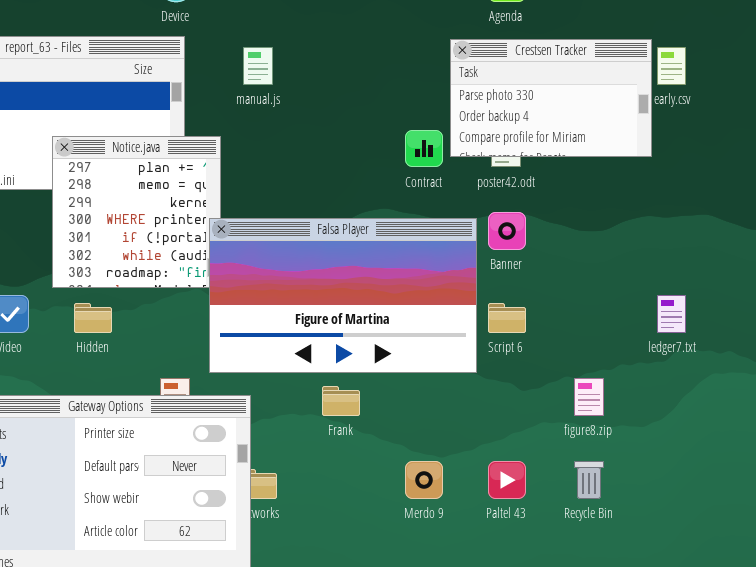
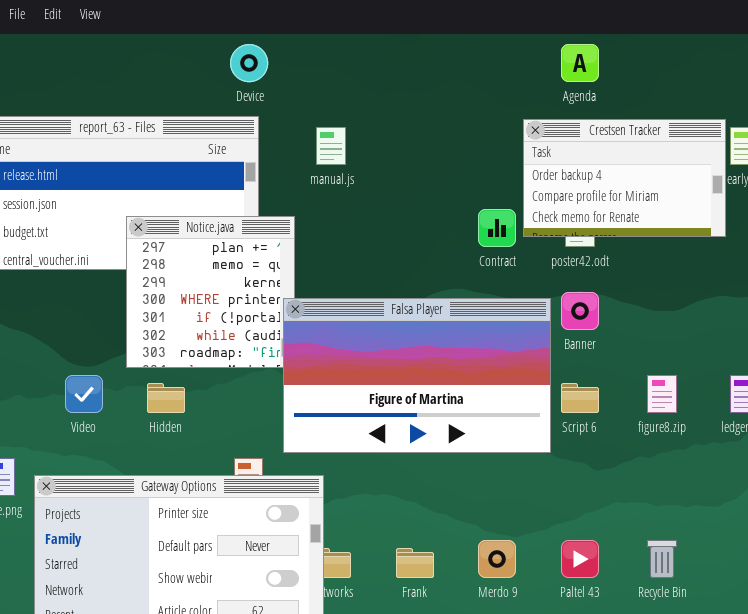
Crestsen Tracker: [450,39,652,157] -> [523,119,726,237], scrolled down 1 row
figure8.zip: [574,378,604,416] -> [647,375,677,413], moved
Frank: [322,386,360,416] -> [396,548,434,578], moved

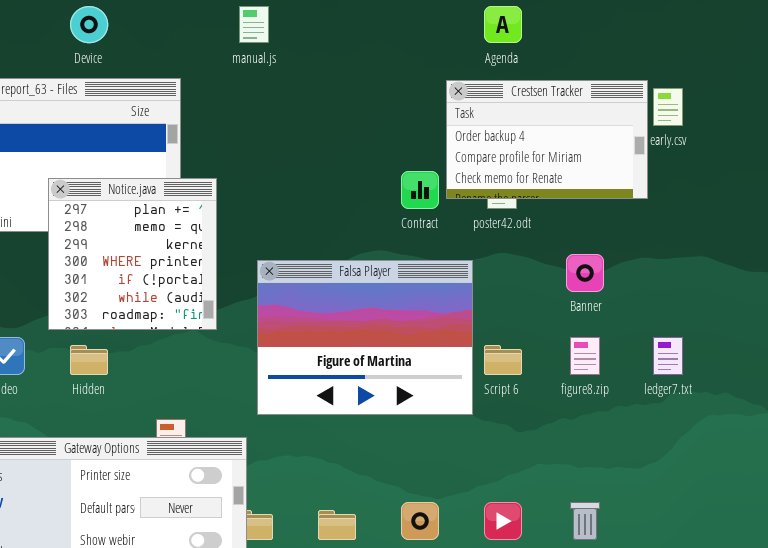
Device: [230,44,268,82] -> [70,6,108,43], moved
manual.js: [316,127,346,165] -> [239,6,269,43], moved
Banner: [561,292,599,330] -> [566,254,604,292], moved
Falsa Player: [283,298,551,453] -> [257,260,473,415], resized

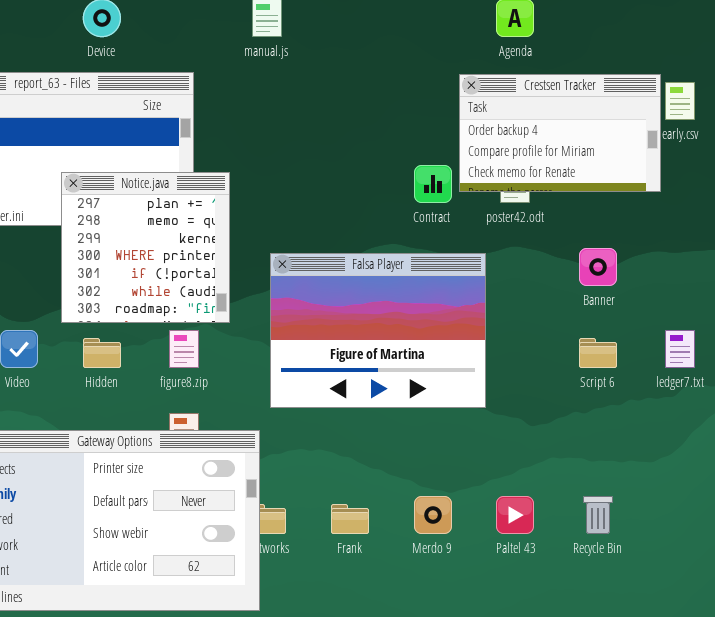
figure8.zip: [570,337,600,375] -> [169,330,199,368], moved
Script 6: [484,345,522,375] -> [579,338,617,368], moved

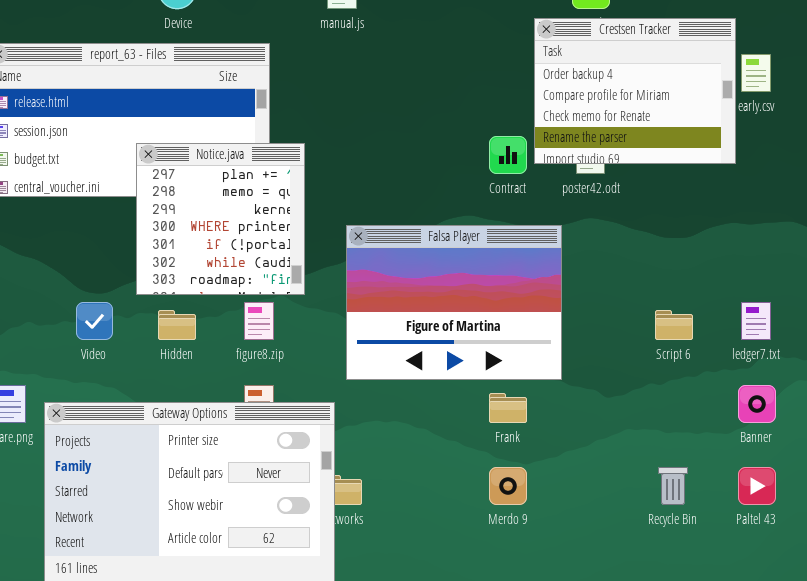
Crestsen Tracker: [459,74,661,192] -> [534,18,736,164], resized
Banner: [579,248,617,286] -> [738,385,776,423], moved
Paltel 43: [496,496,534,534] -> [738,467,776,505], moved
Frank: [331,504,369,534] -> [489,393,527,423], moved

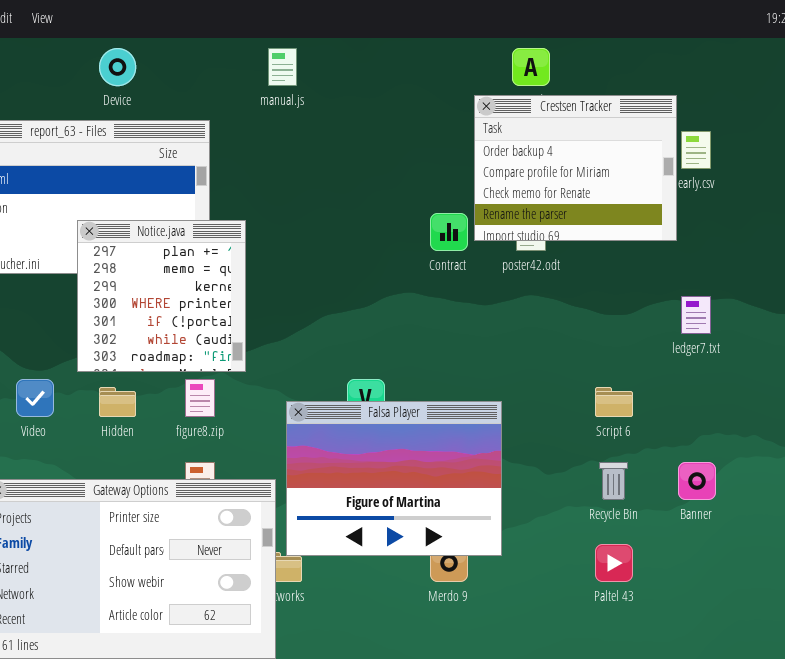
Falsa Player: [346,225,562,380] -> [286,401,502,556], moved
ledger7.txt: [741,302,771,340] -> [681,296,711,334], moved
Recycle Bin: [658,467,688,505] -> [599,462,628,500], moved
Paltel 43: [738,467,776,505] -> [595,544,633,582], moved

